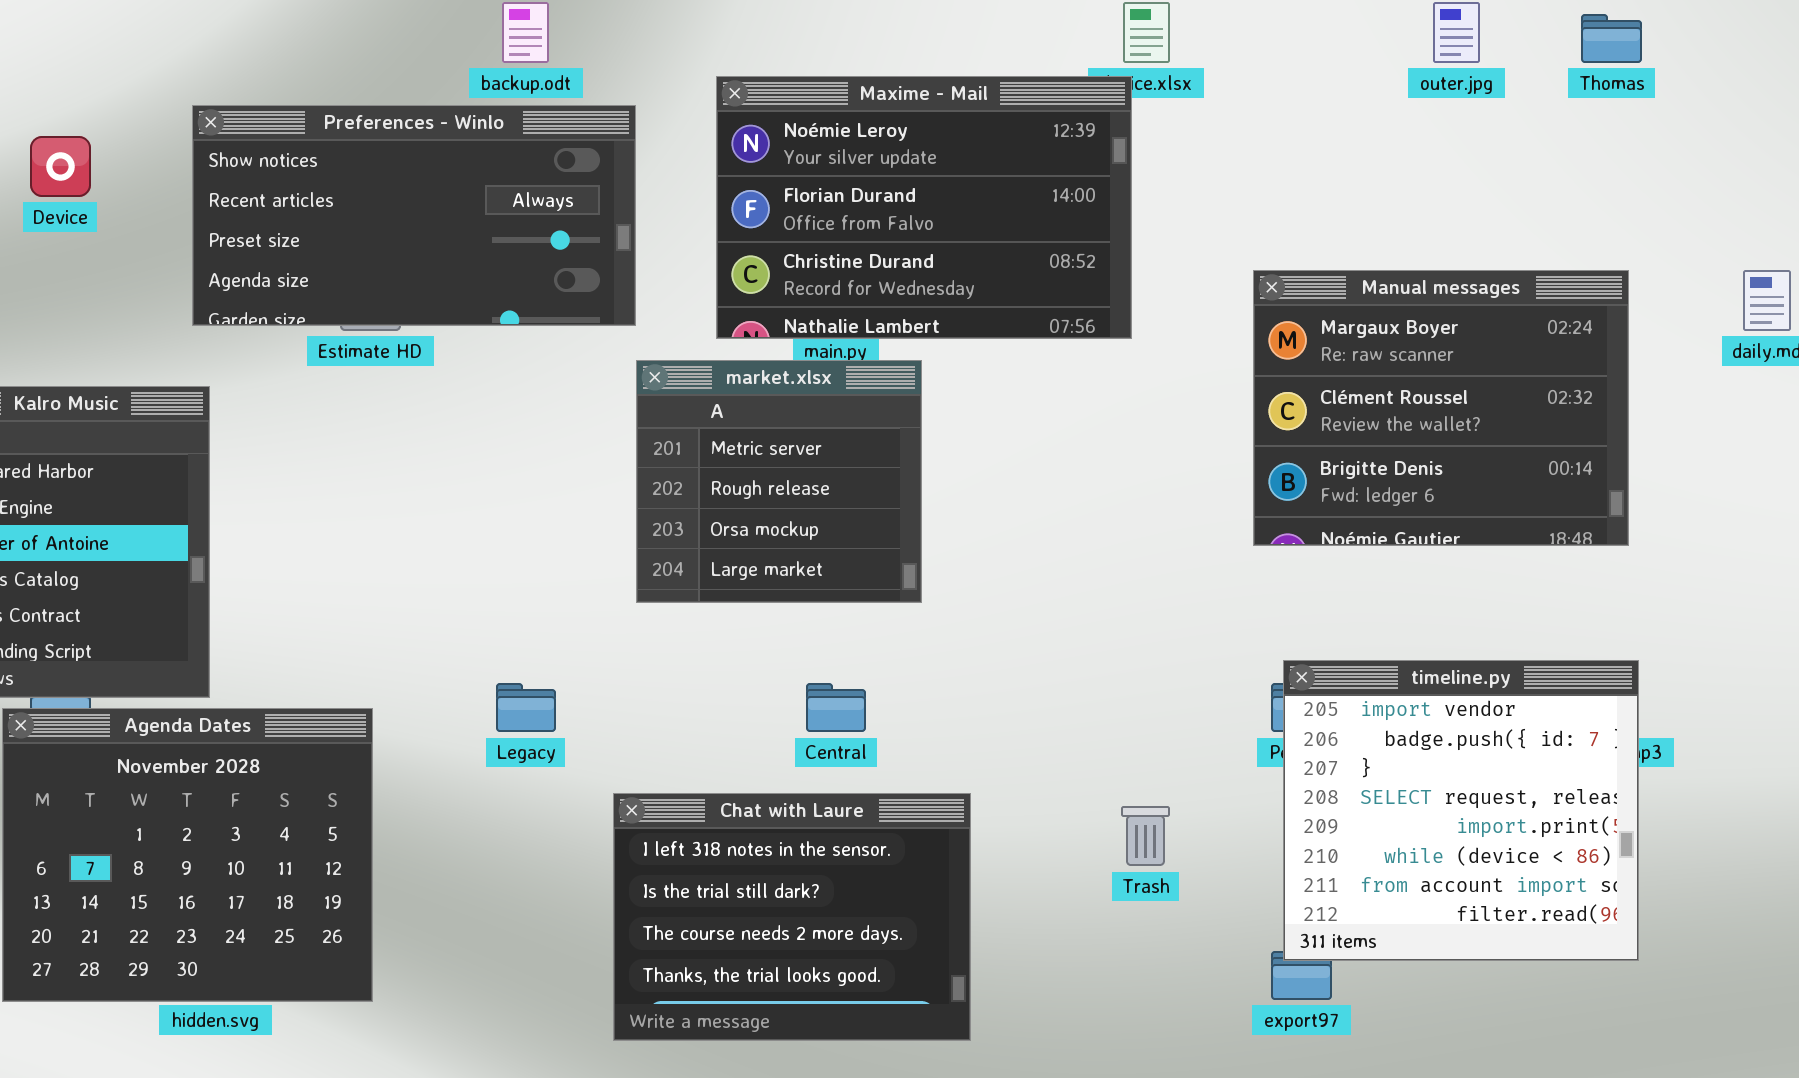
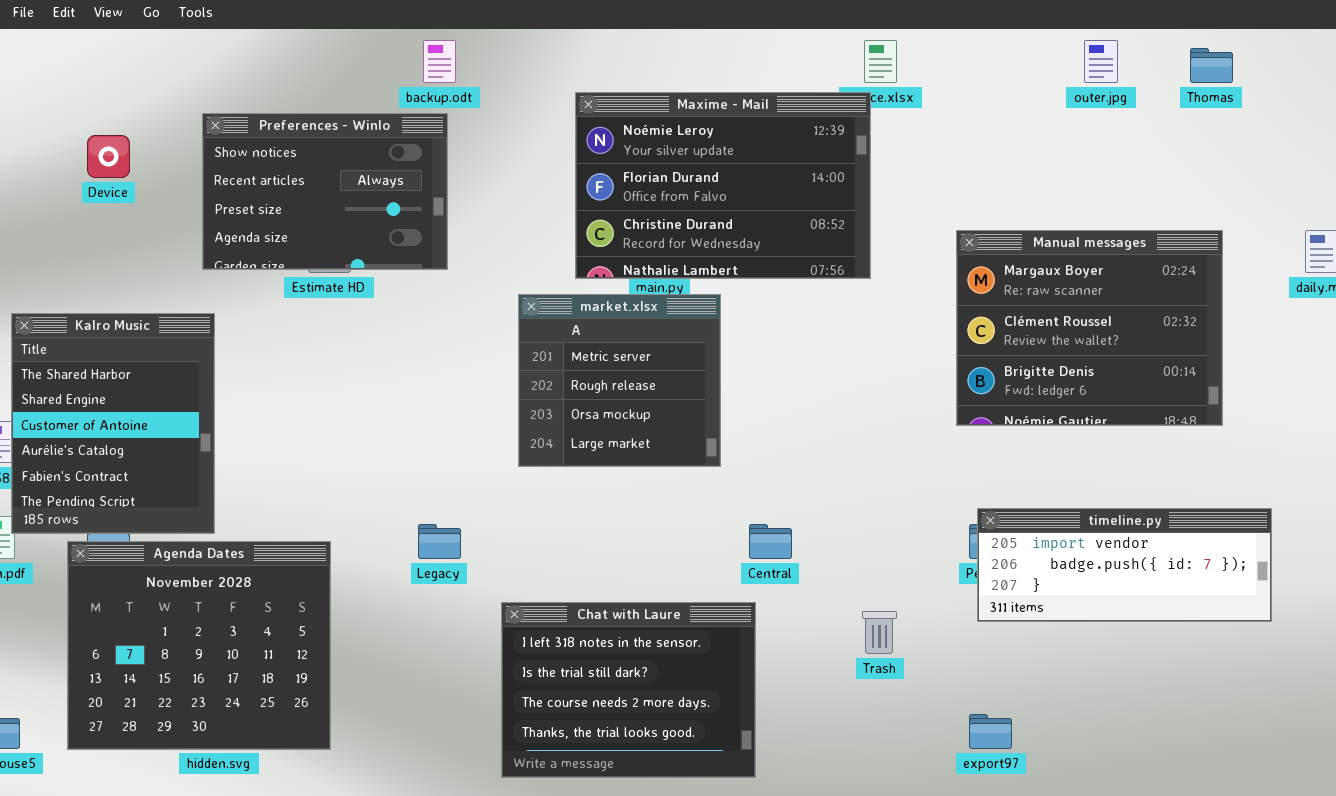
Preferences - Winlo: [192,105,636,326] -> [202,113,448,270], resized
timeline.py: [1283,660,1639,961] -> [977,508,1272,622], resized
Central: [806,683,866,732] -> [749,524,792,559], moved

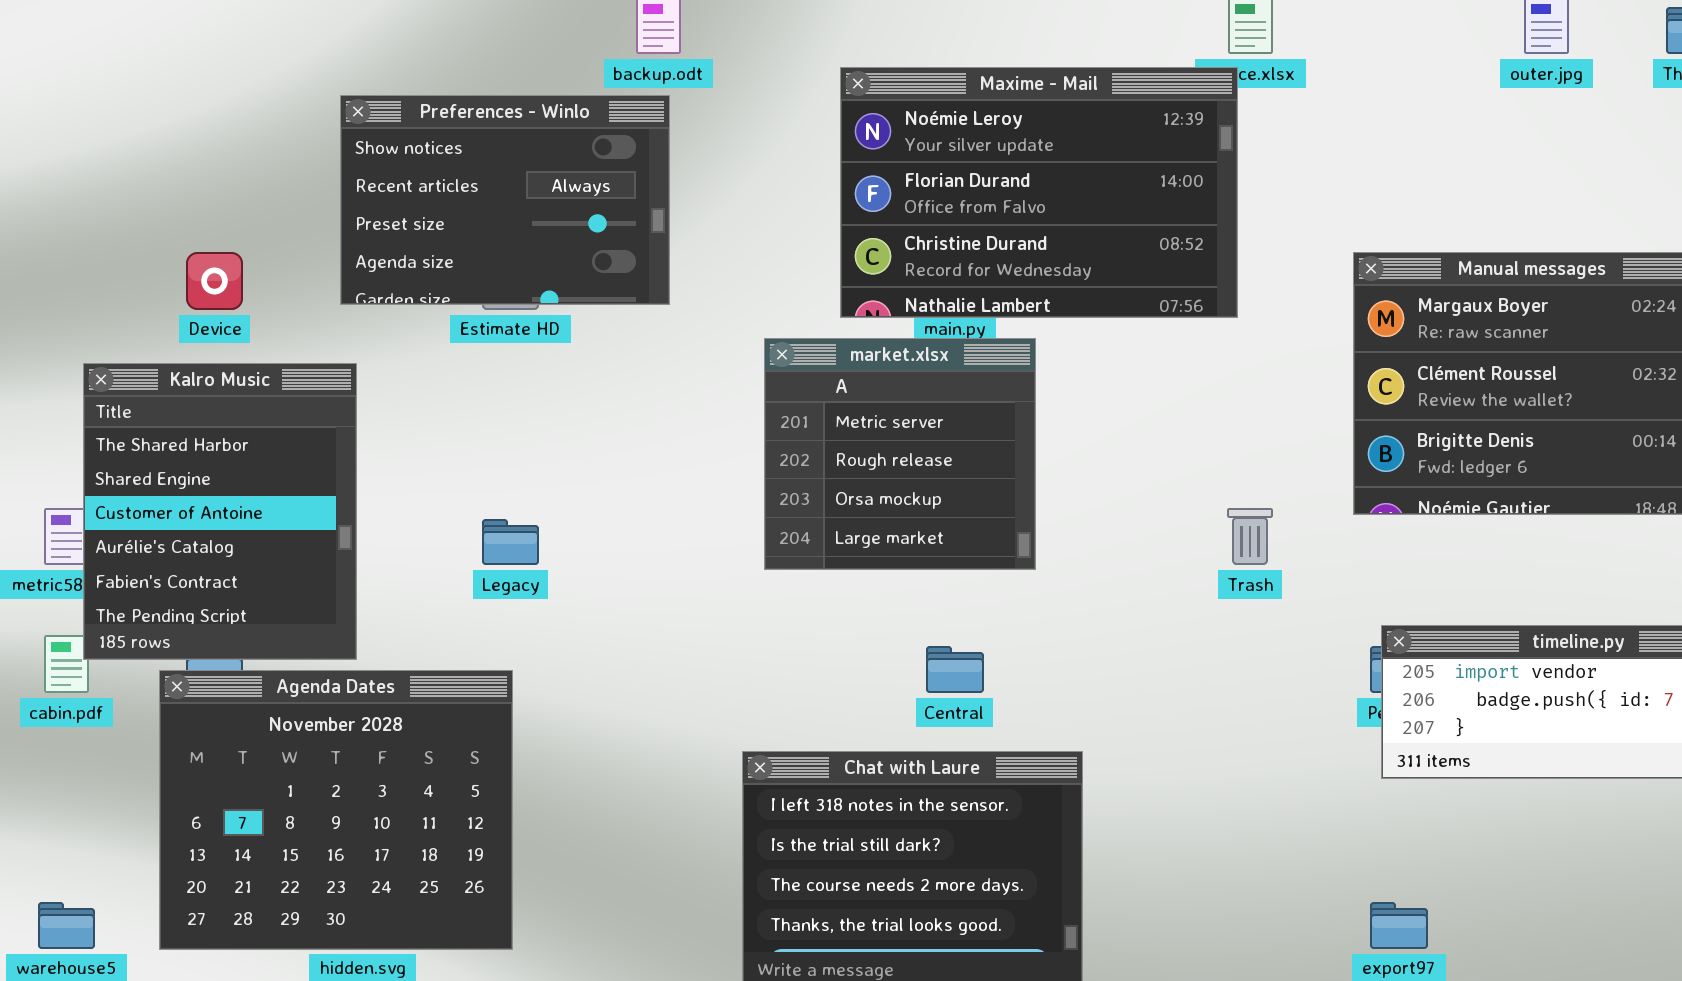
Device: [87,135,130,178] -> [186,252,243,310], moved
Legacy: [418,524,461,559] -> [482,519,539,565], moved
Central: [749,524,792,559] -> [926,646,984,693], moved
Trash: [862,611,897,654] -> [1227,508,1273,565], moved

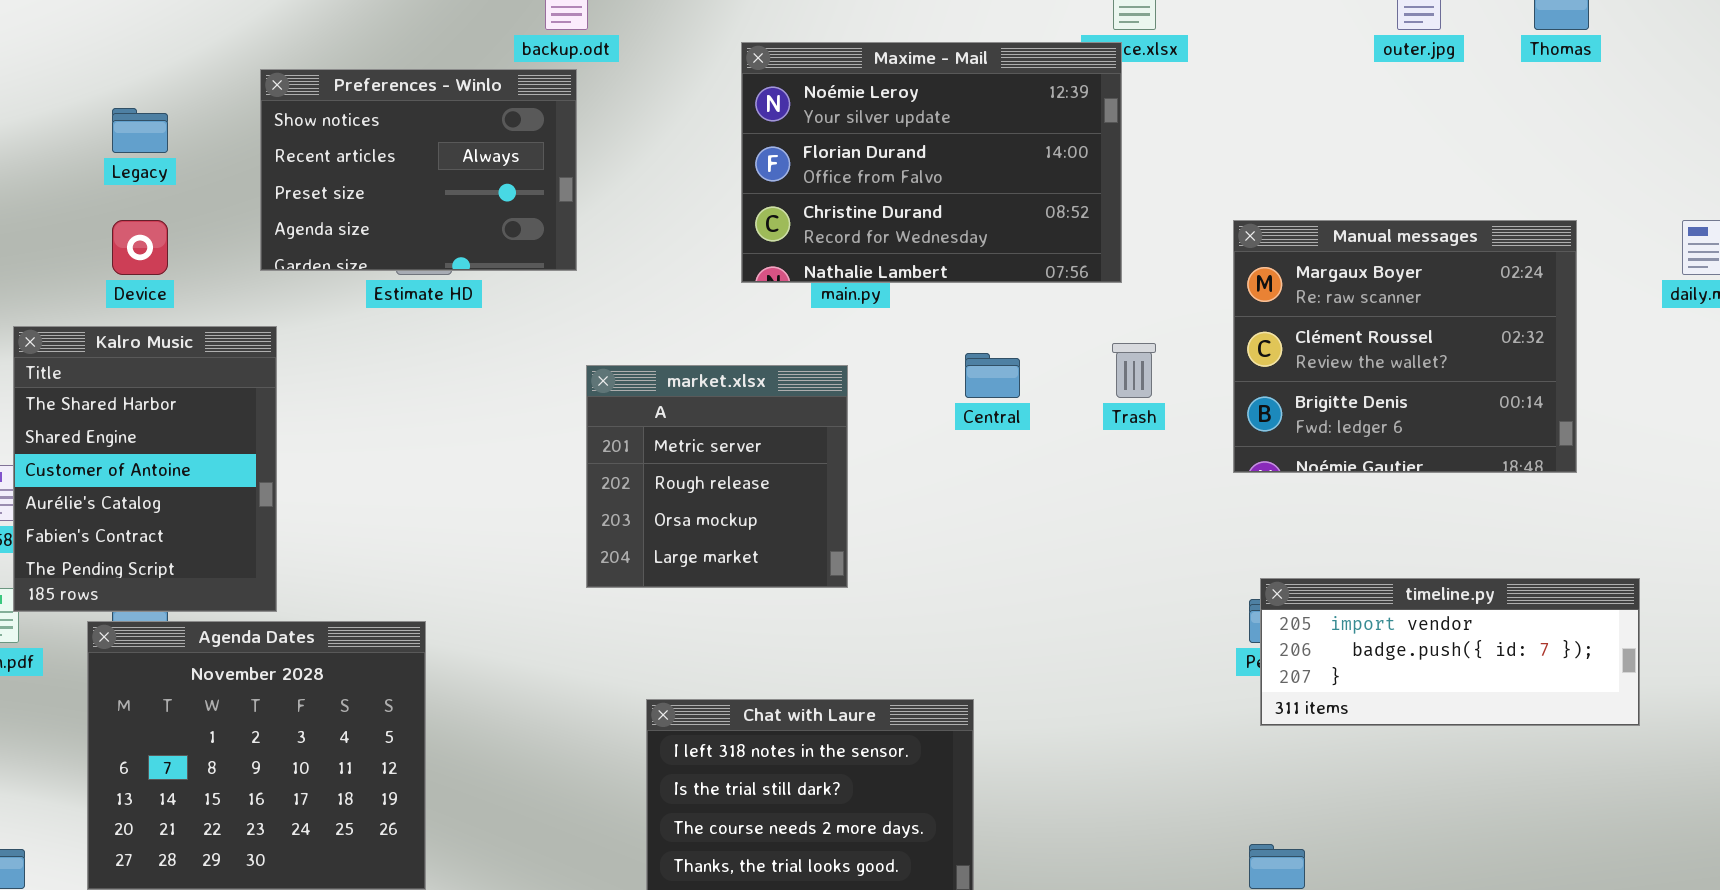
market.xlsx: [764,338,1036,570] -> [586,365,848,588], moved
Trash: [1227,508,1273,565] -> [1112,343,1156,398], moved
Legacy: [482,519,539,565] -> [112,108,168,153], moved
Central: [926,646,984,693] -> [965,353,1020,398], moved

